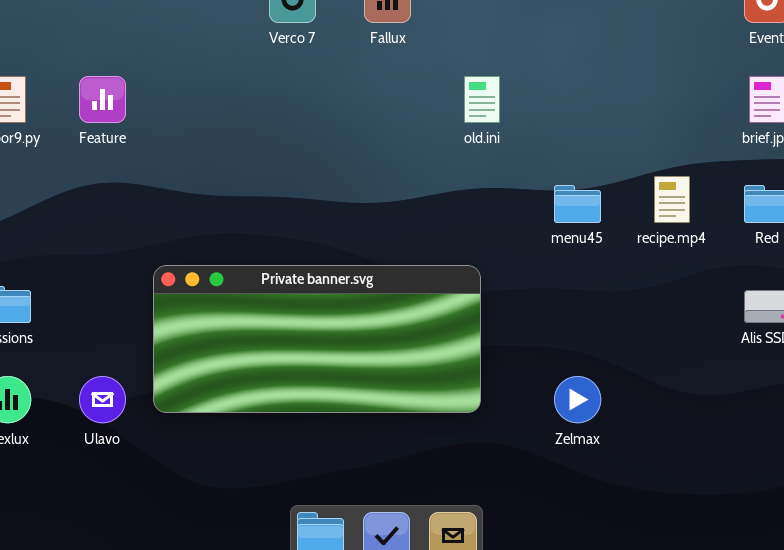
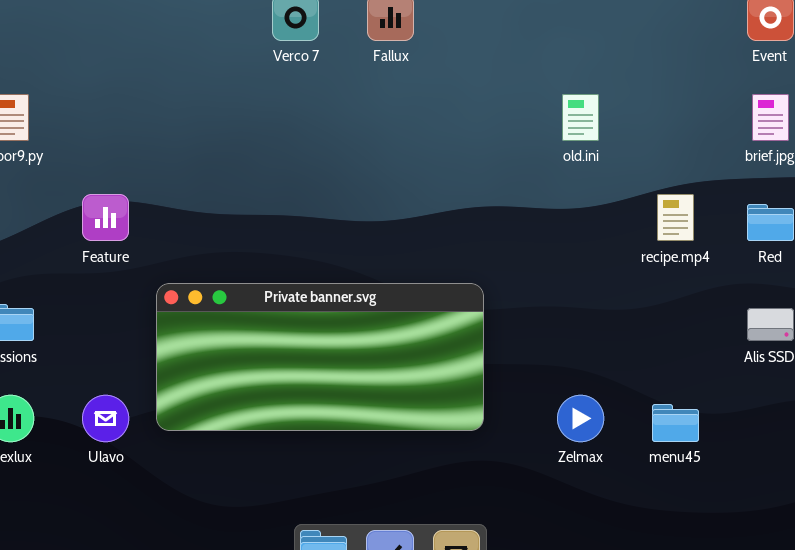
Feature: [79,76,126,123] -> [82,194,129,241], moved
old.ini: [464,76,500,123] -> [562,94,599,141], moved
menu45: [554,185,601,223] -> [652,404,699,442], moved

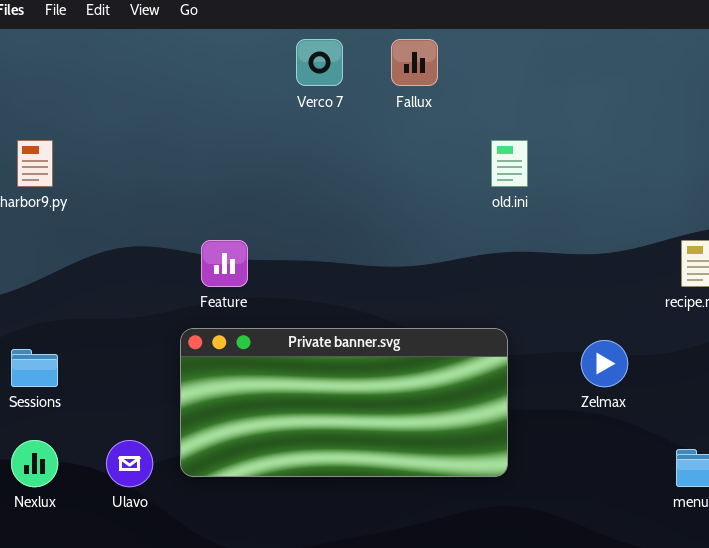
old.ini: [562,94,599,141] -> [491,140,528,187], moved
Feature: [82,194,129,241] -> [201,240,248,287], moved
Zelmax: [557,395,604,442] -> [581,340,628,387], moved

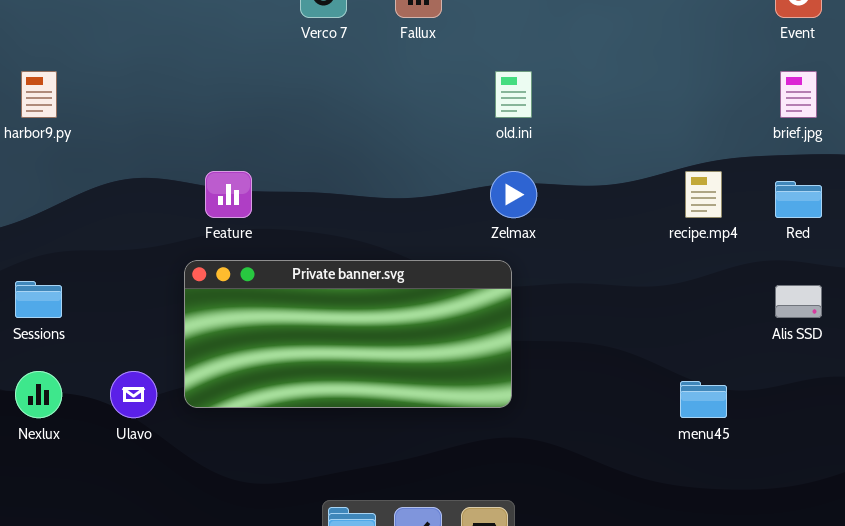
Zelmax: [581,340,628,387] -> [490,171,537,218], moved

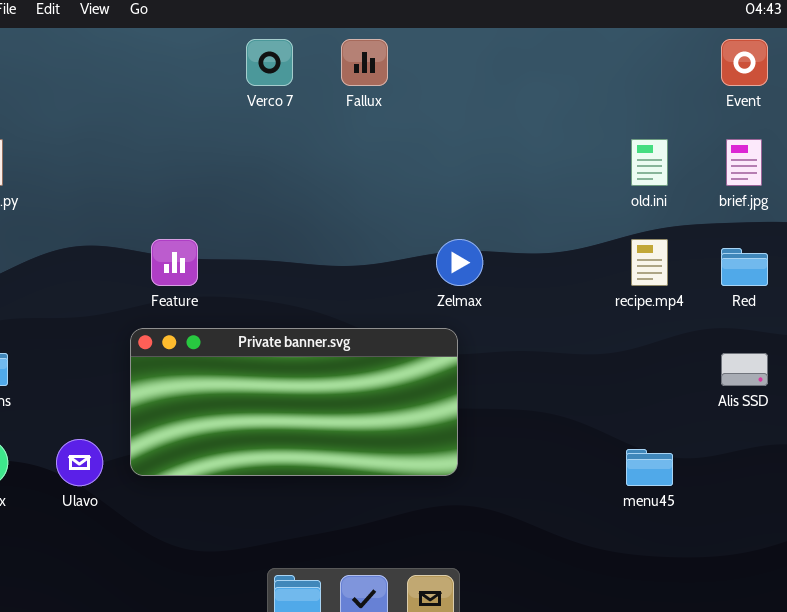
old.ini: [495,71,532,118] -> [631,139,668,186], moved

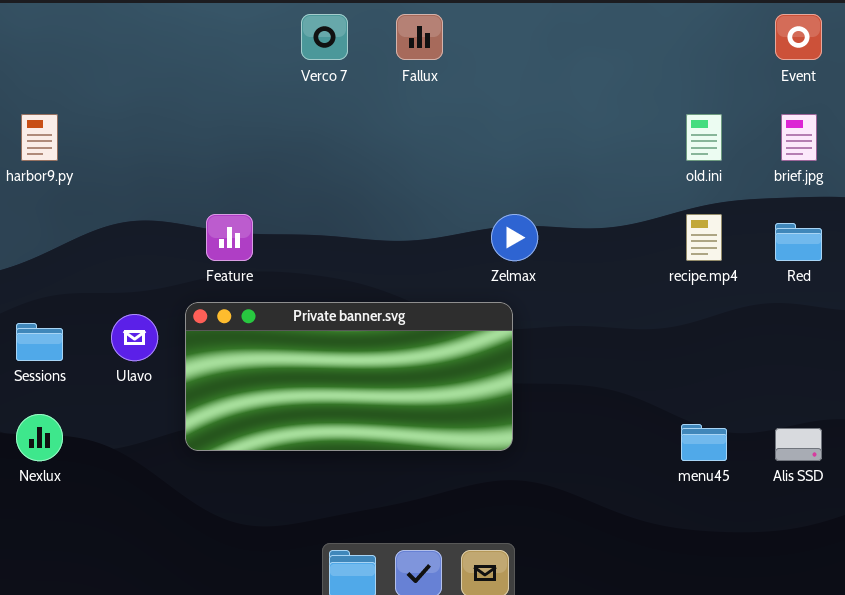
Alis SSD: [721,353,768,386] -> [775,428,822,461], moved
Ulavo: [56,439,103,486] -> [111,314,158,361], moved

